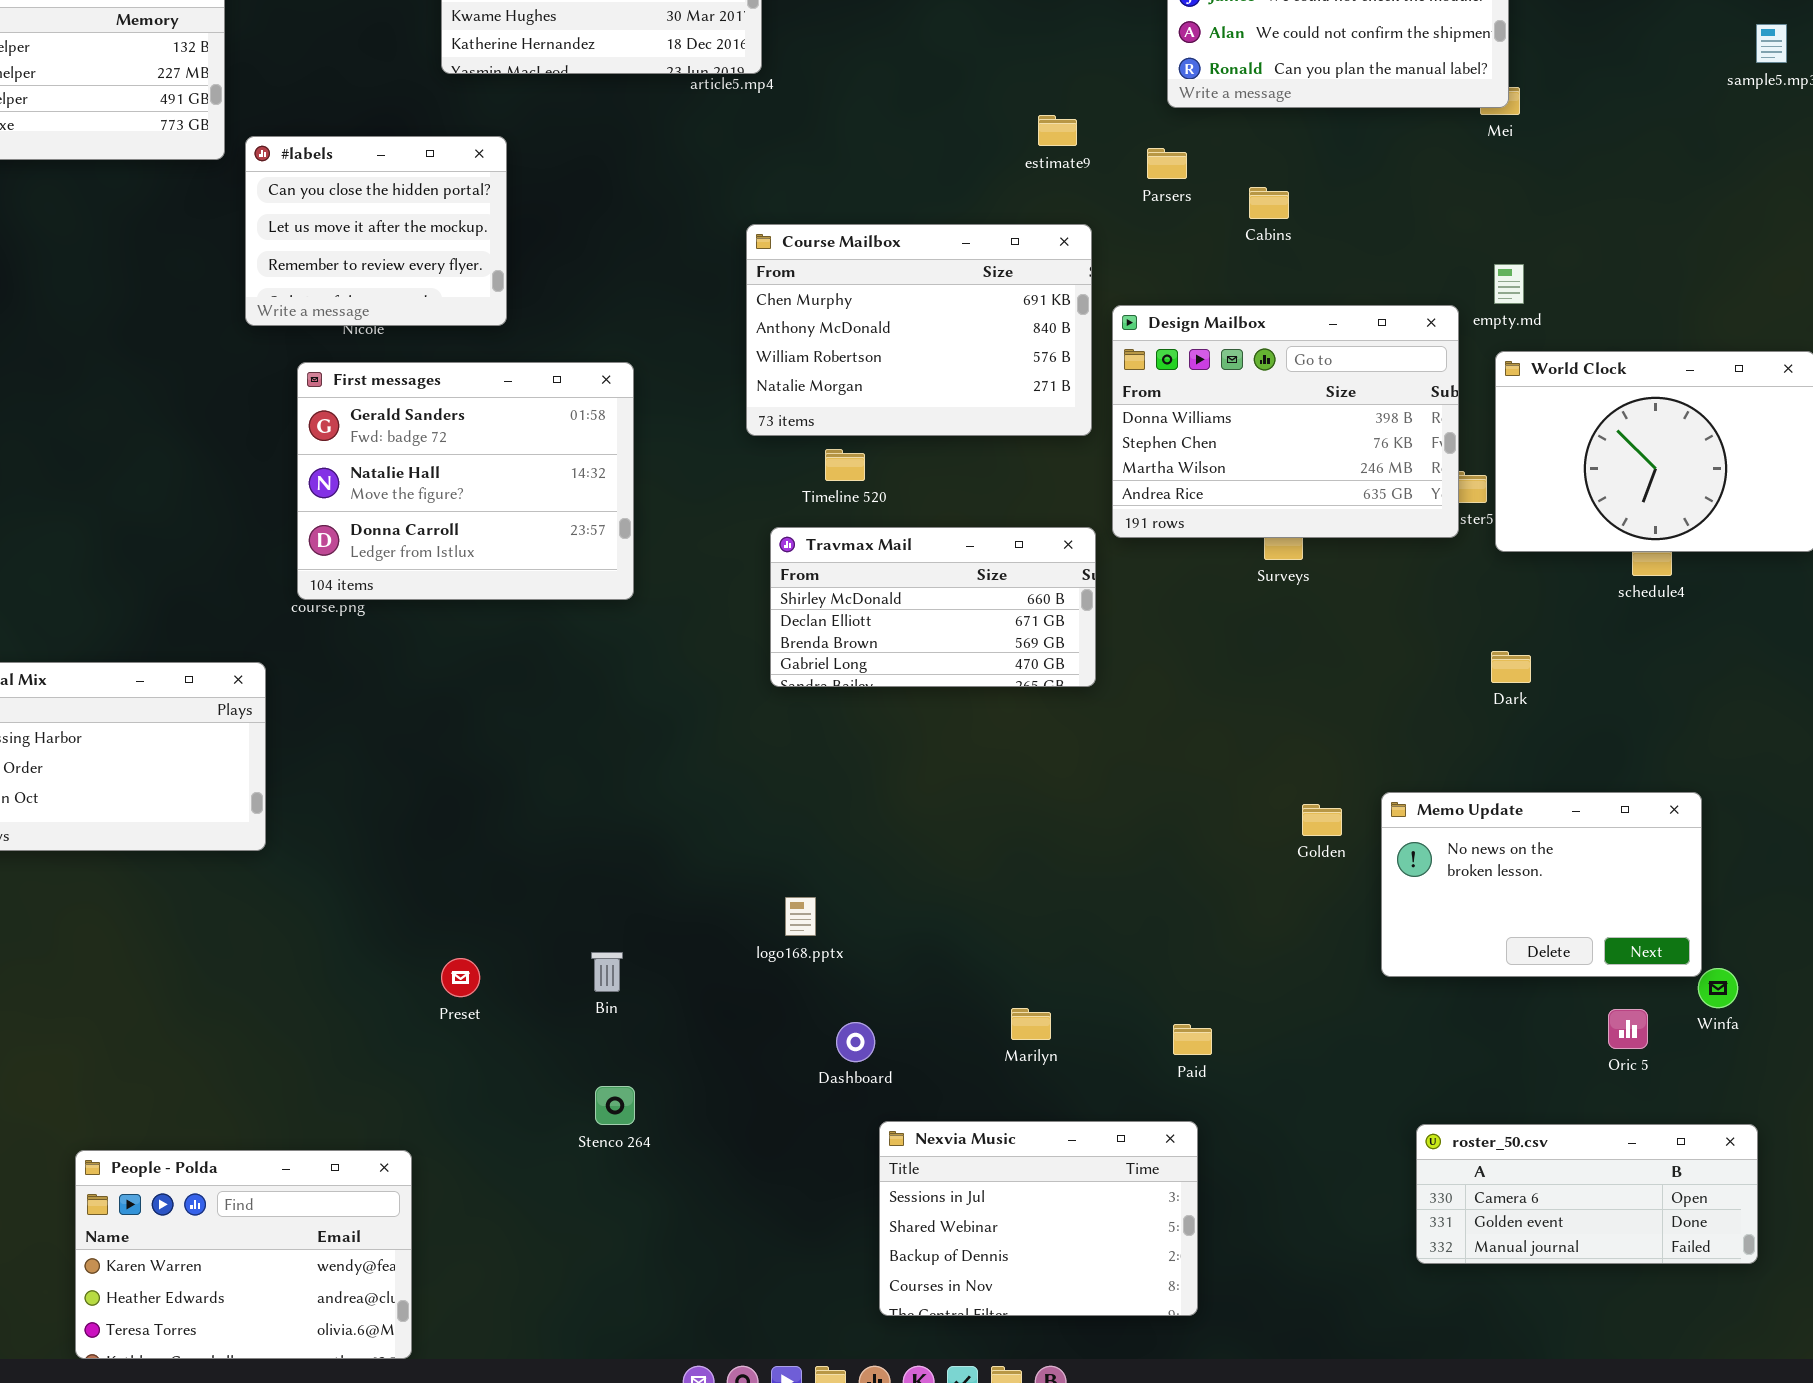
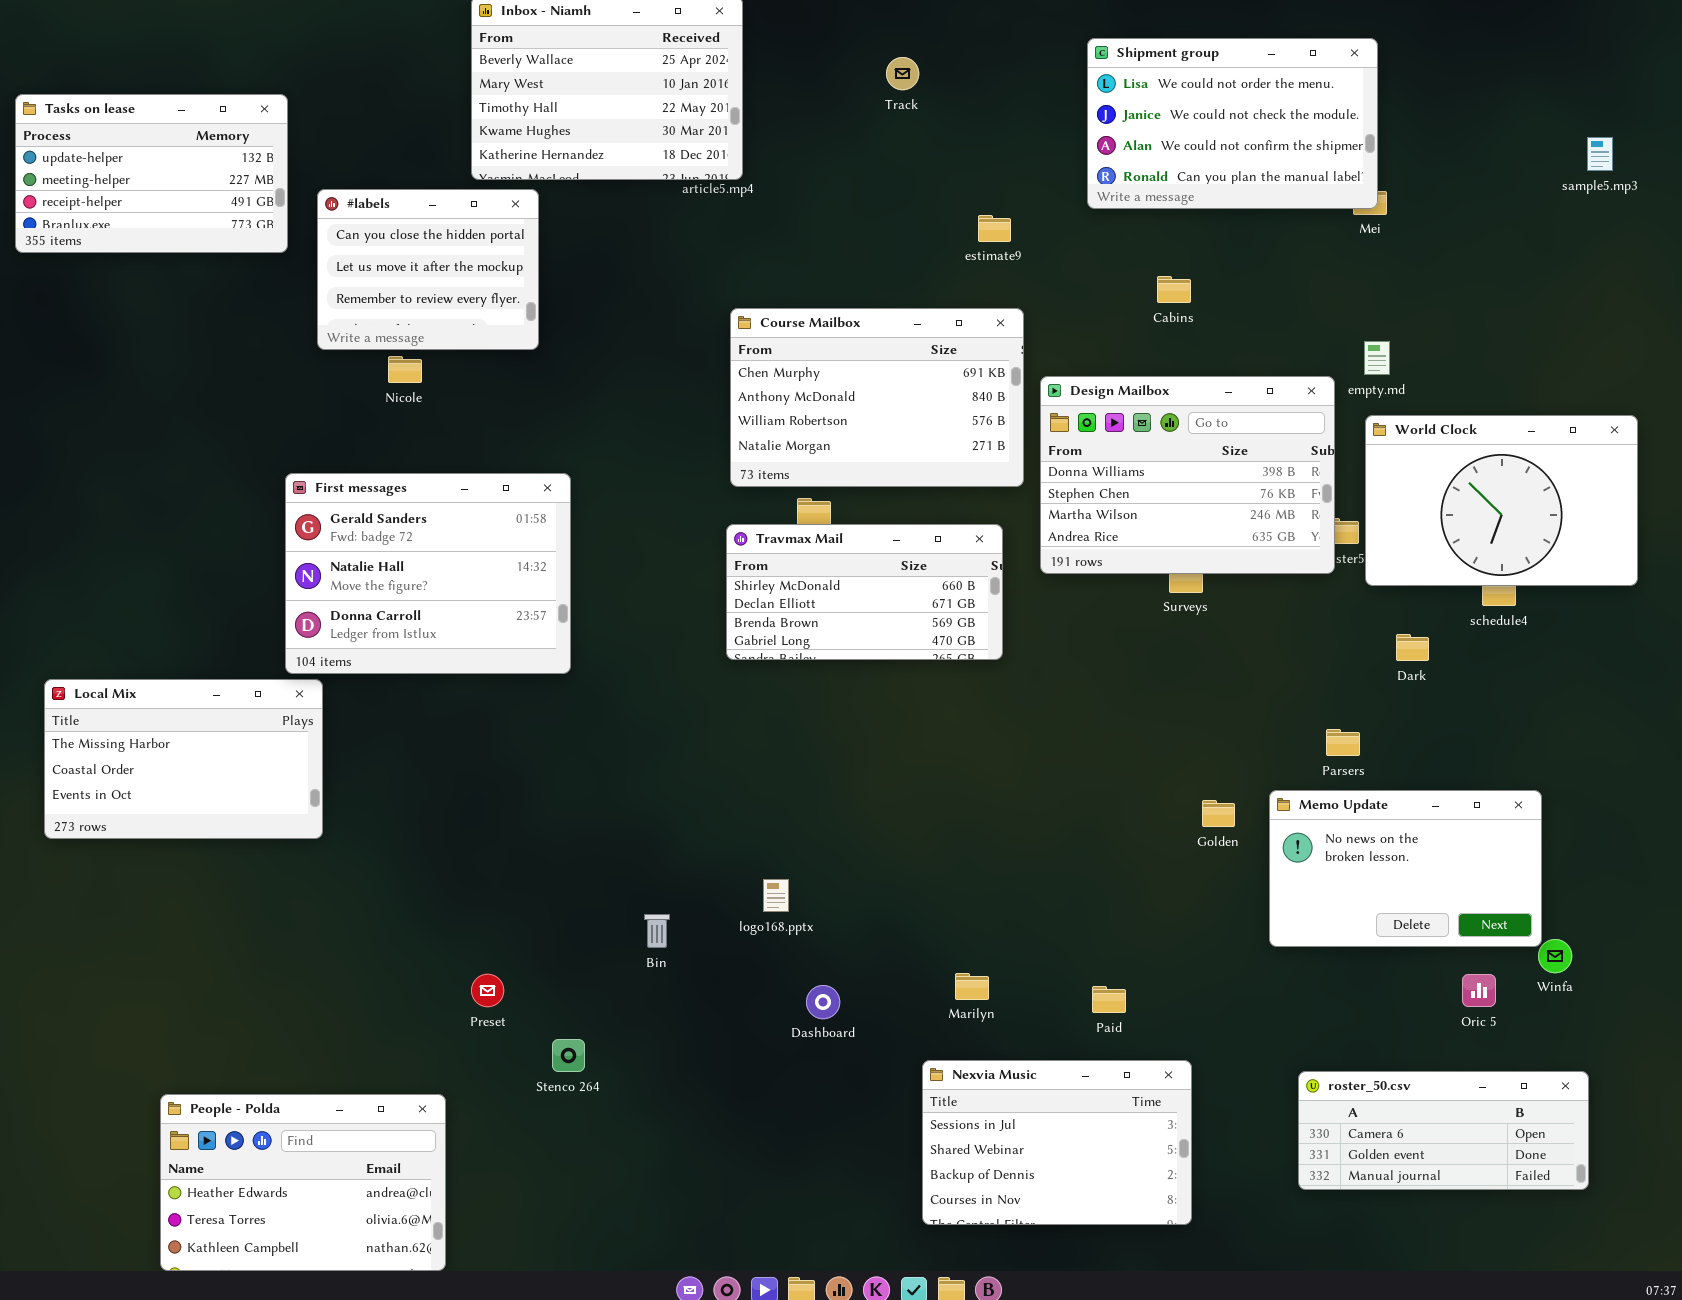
#labels: [245,136,507,326] -> [317,189,539,350], moved
Parsers: [1147,148,1187,179] -> [1326,729,1360,756], moved
First messages: [297,362,634,600] -> [285,473,571,674], moved
Travmax Mail: [770,527,1096,687] -> [726,524,1003,660], moved
Dark: [1491,651,1531,683] -> [1396,634,1429,661], moved
Bin: [591,952,623,992] -> [644,914,670,948], moved
Preset: [441,958,480,997] -> [471,974,504,1007], moved
Stenco 264: [595,1086,635,1125] -> [552,1039,585,1072], moved
Nexvia Music: [879,1121,1198,1316] -> [922,1060,1192,1225], moved
People - Polda: [75,1150,412,1359] -> [160,1094,446,1271], scrolled down 1 row

